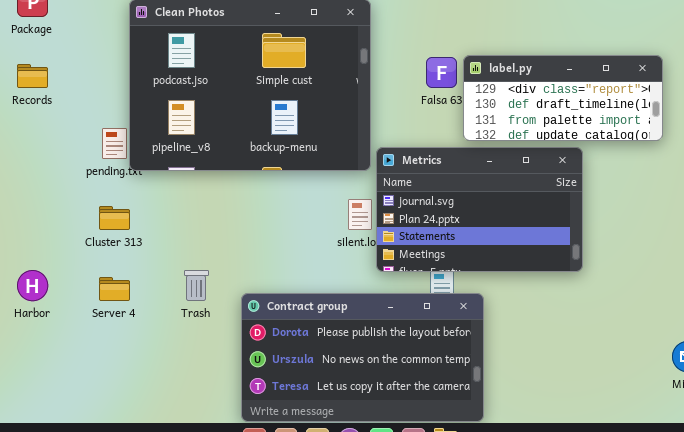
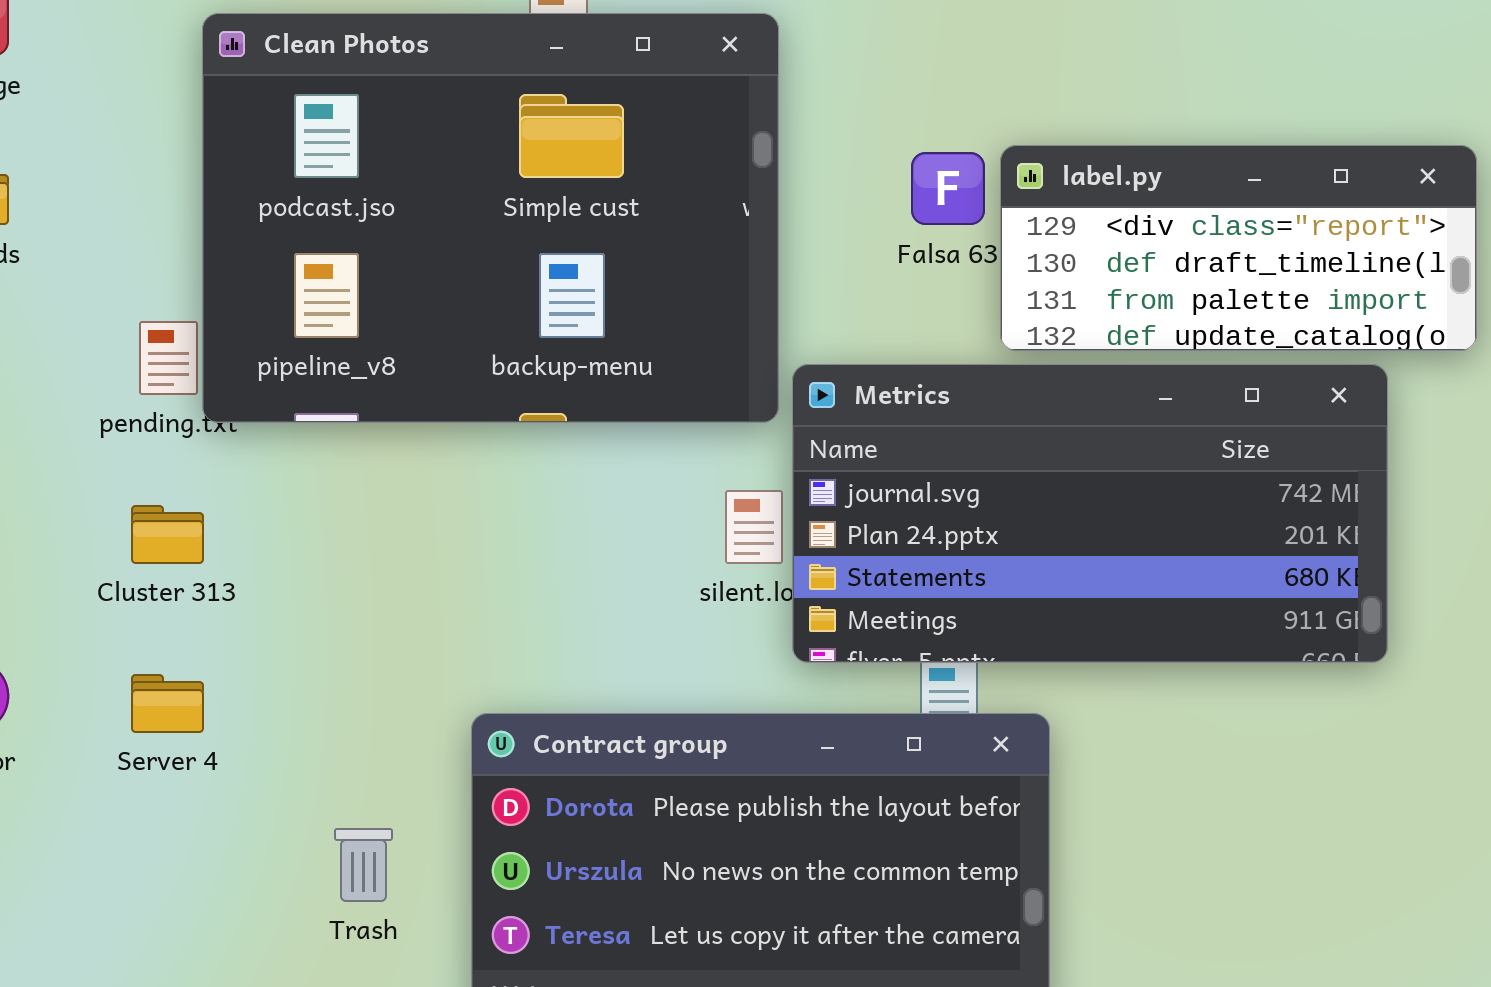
Metrics: [376,147,583,272] -> [792,364,1388,663], resized
Trash: [184,270,209,301] -> [334,828,393,902], moved

